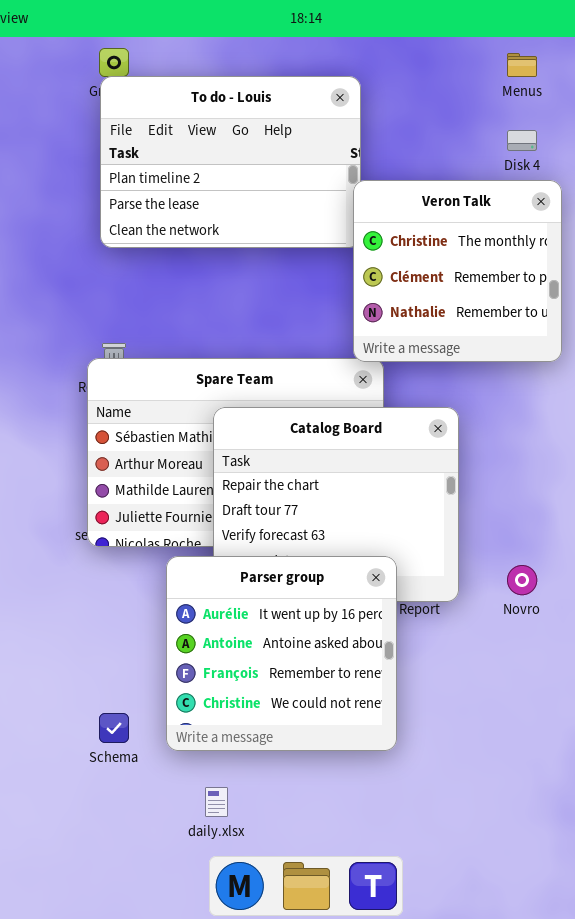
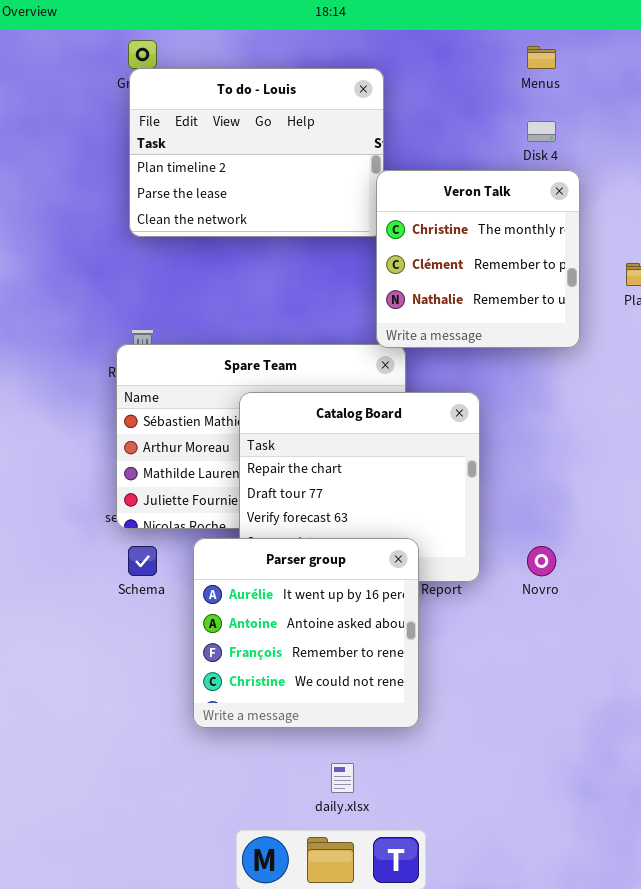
Schema: [99,713,129,743] -> [128,546,157,576], moved
daily.xlsx: [205,787,228,817] -> [331,763,354,793], moved

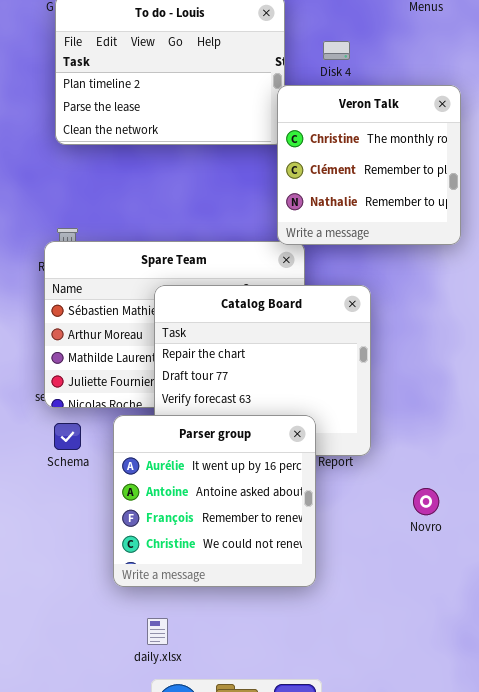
Disk 4: [527,121,556,142] -> [323,41,350,60], moved
Novro: [527,546,556,576] -> [413,488,439,515], moved
daily.xlsx: [331,763,354,793] -> [147,618,168,645], moved

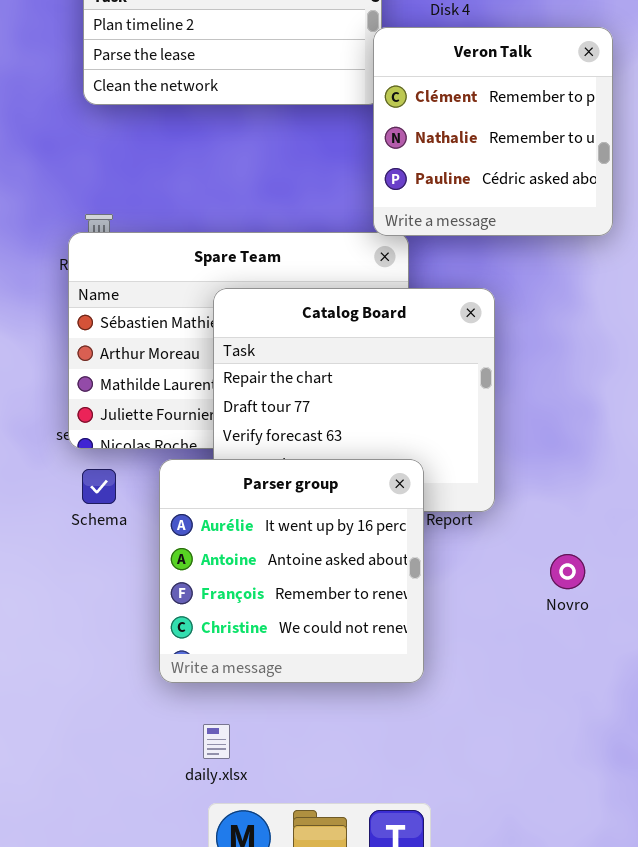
Veron Talk: [277,85,461,245] -> [373,27,613,236], scrolled down 1 row

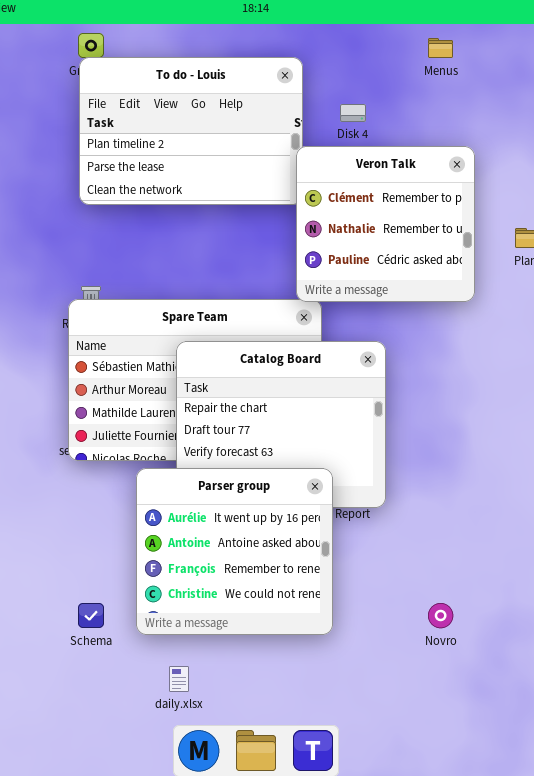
Schema: [82,469,116,504] -> [78,603,104,628], moved
Novro: [550,554,585,589] -> [428,603,453,628], moved

